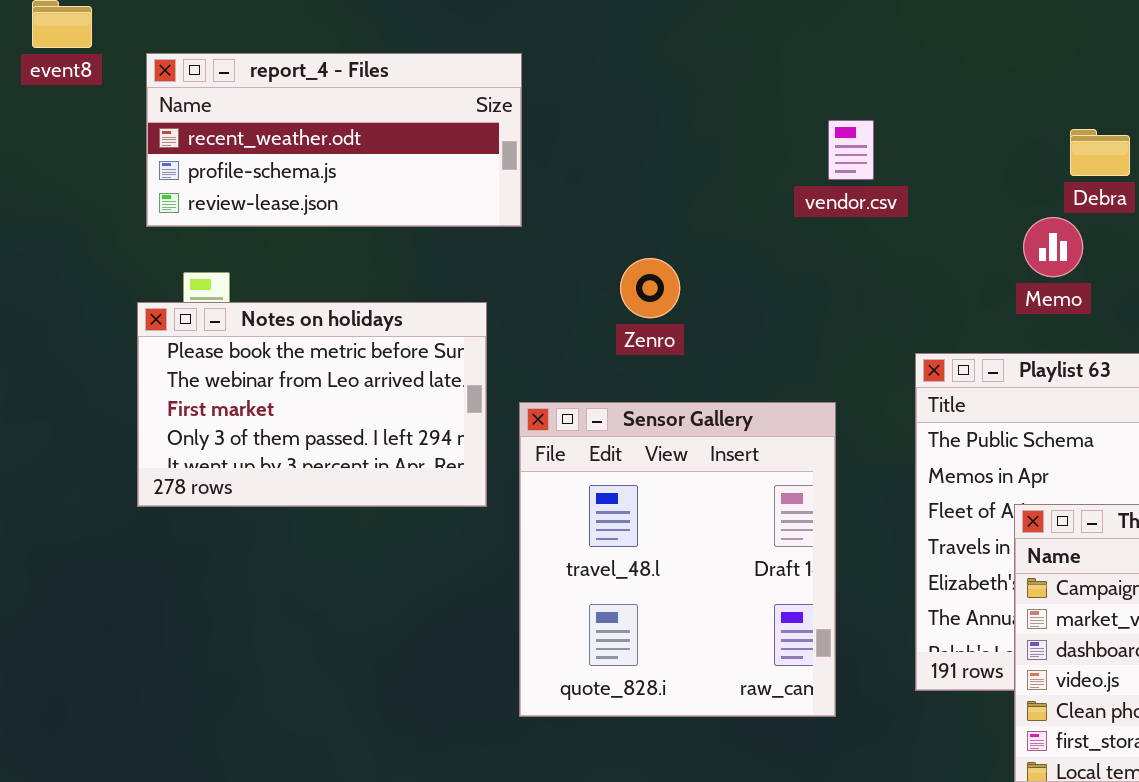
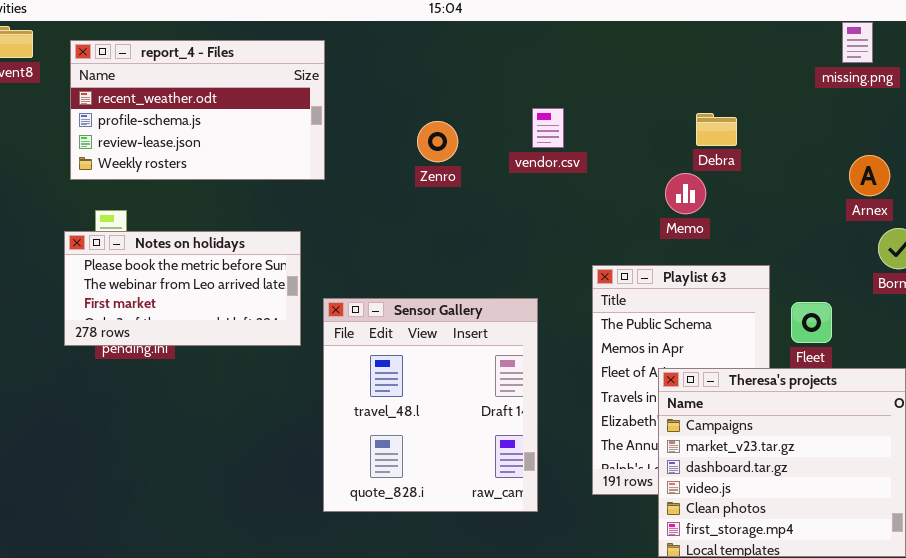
report_4 - Files: [146,53,522,227] -> [70,40,325,180], resized
Zenro: [620,258,680,318] -> [417,121,458,162], moved
Notes on holidays: [137,302,487,507] -> [64,231,301,346], resized

